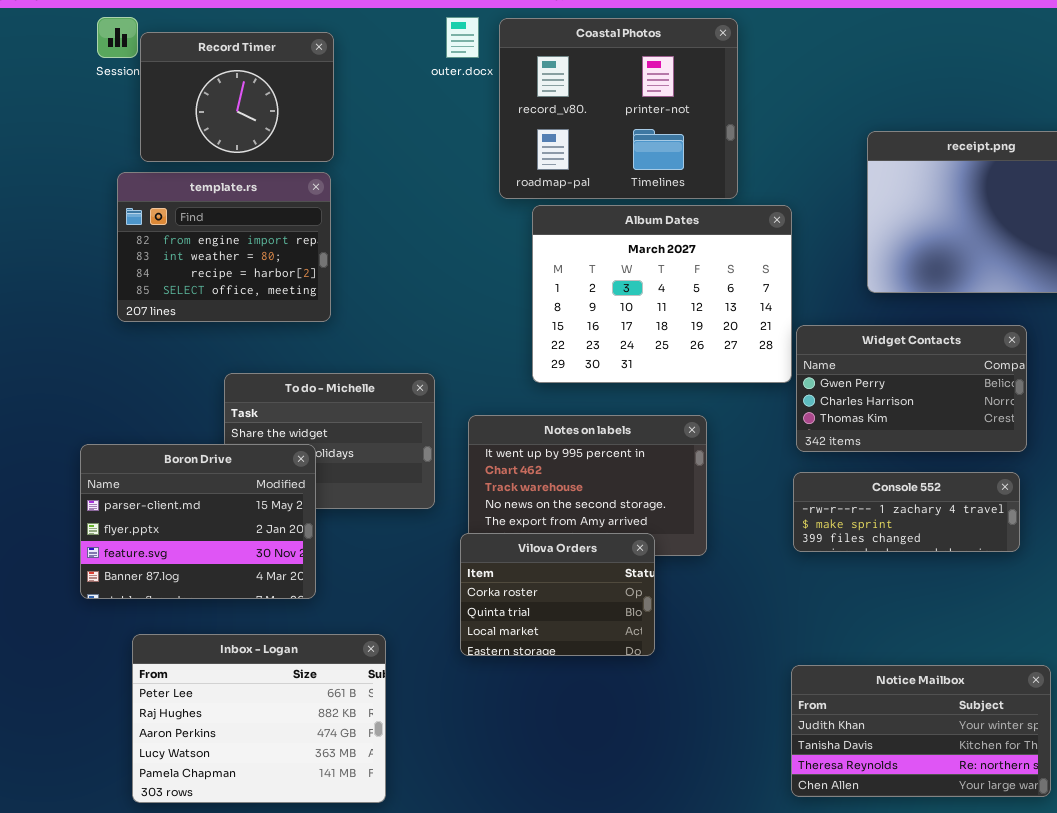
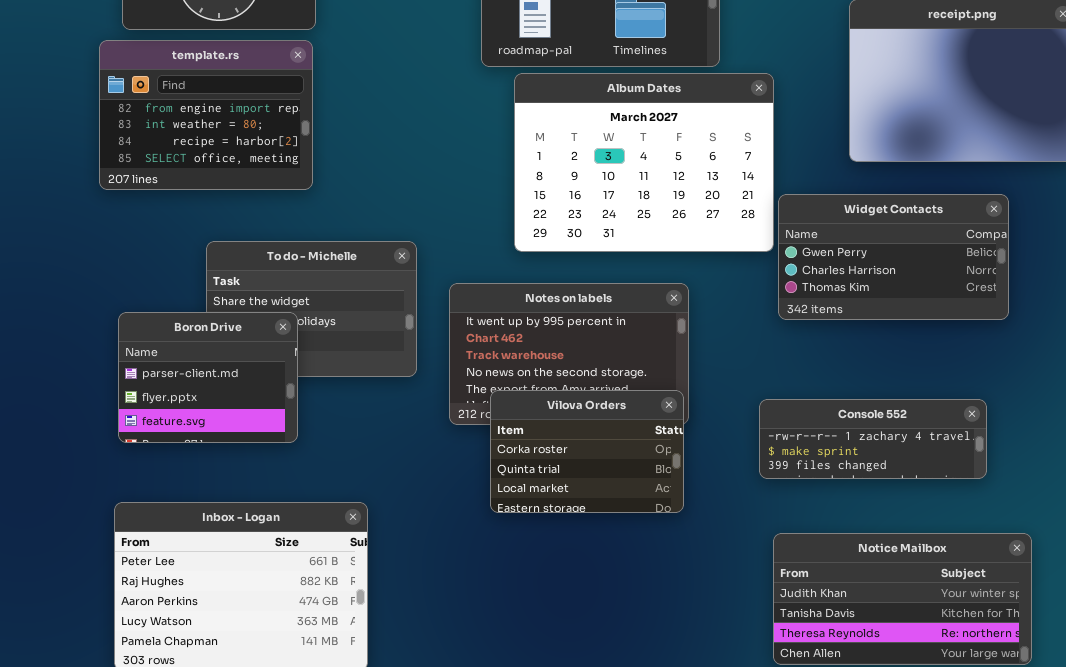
Boron Drive: [80,444,316,599] -> [118,312,298,443], resized
Console 552: [793,472,1020,552] -> [759,399,987,479], moved
Vilova Orders: [460,533,655,656] -> [490,390,684,513], moved

